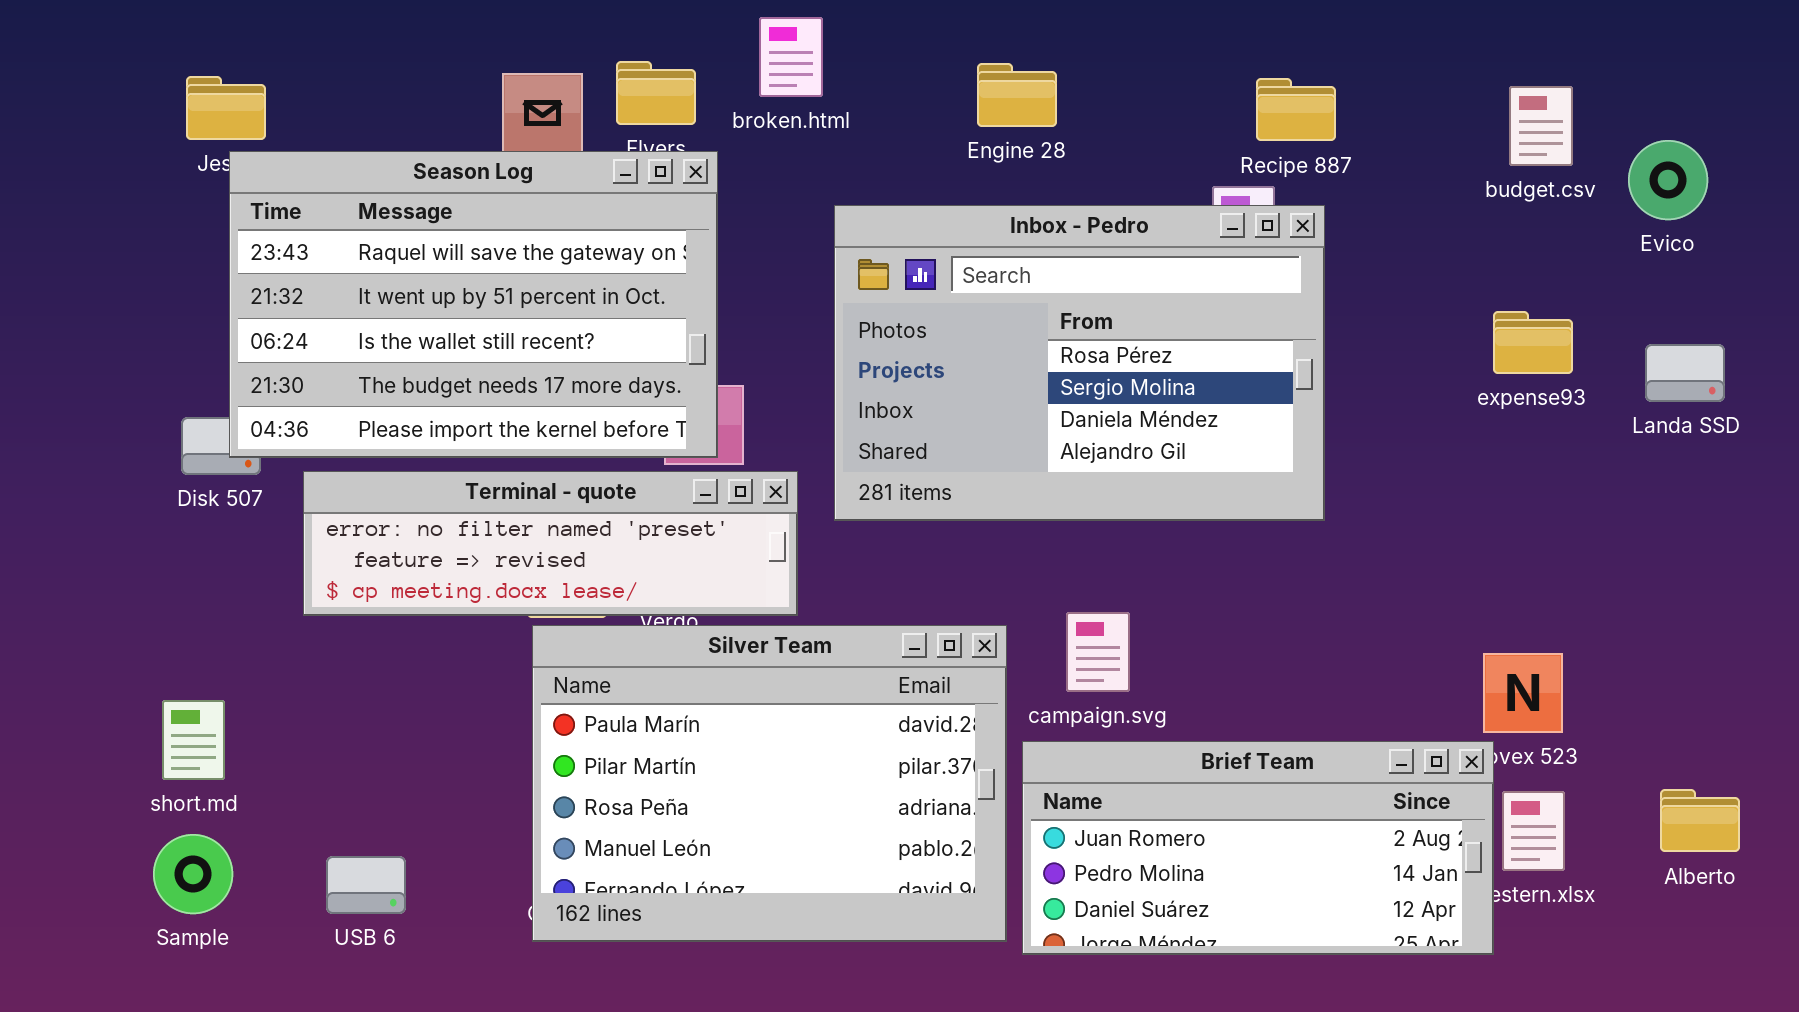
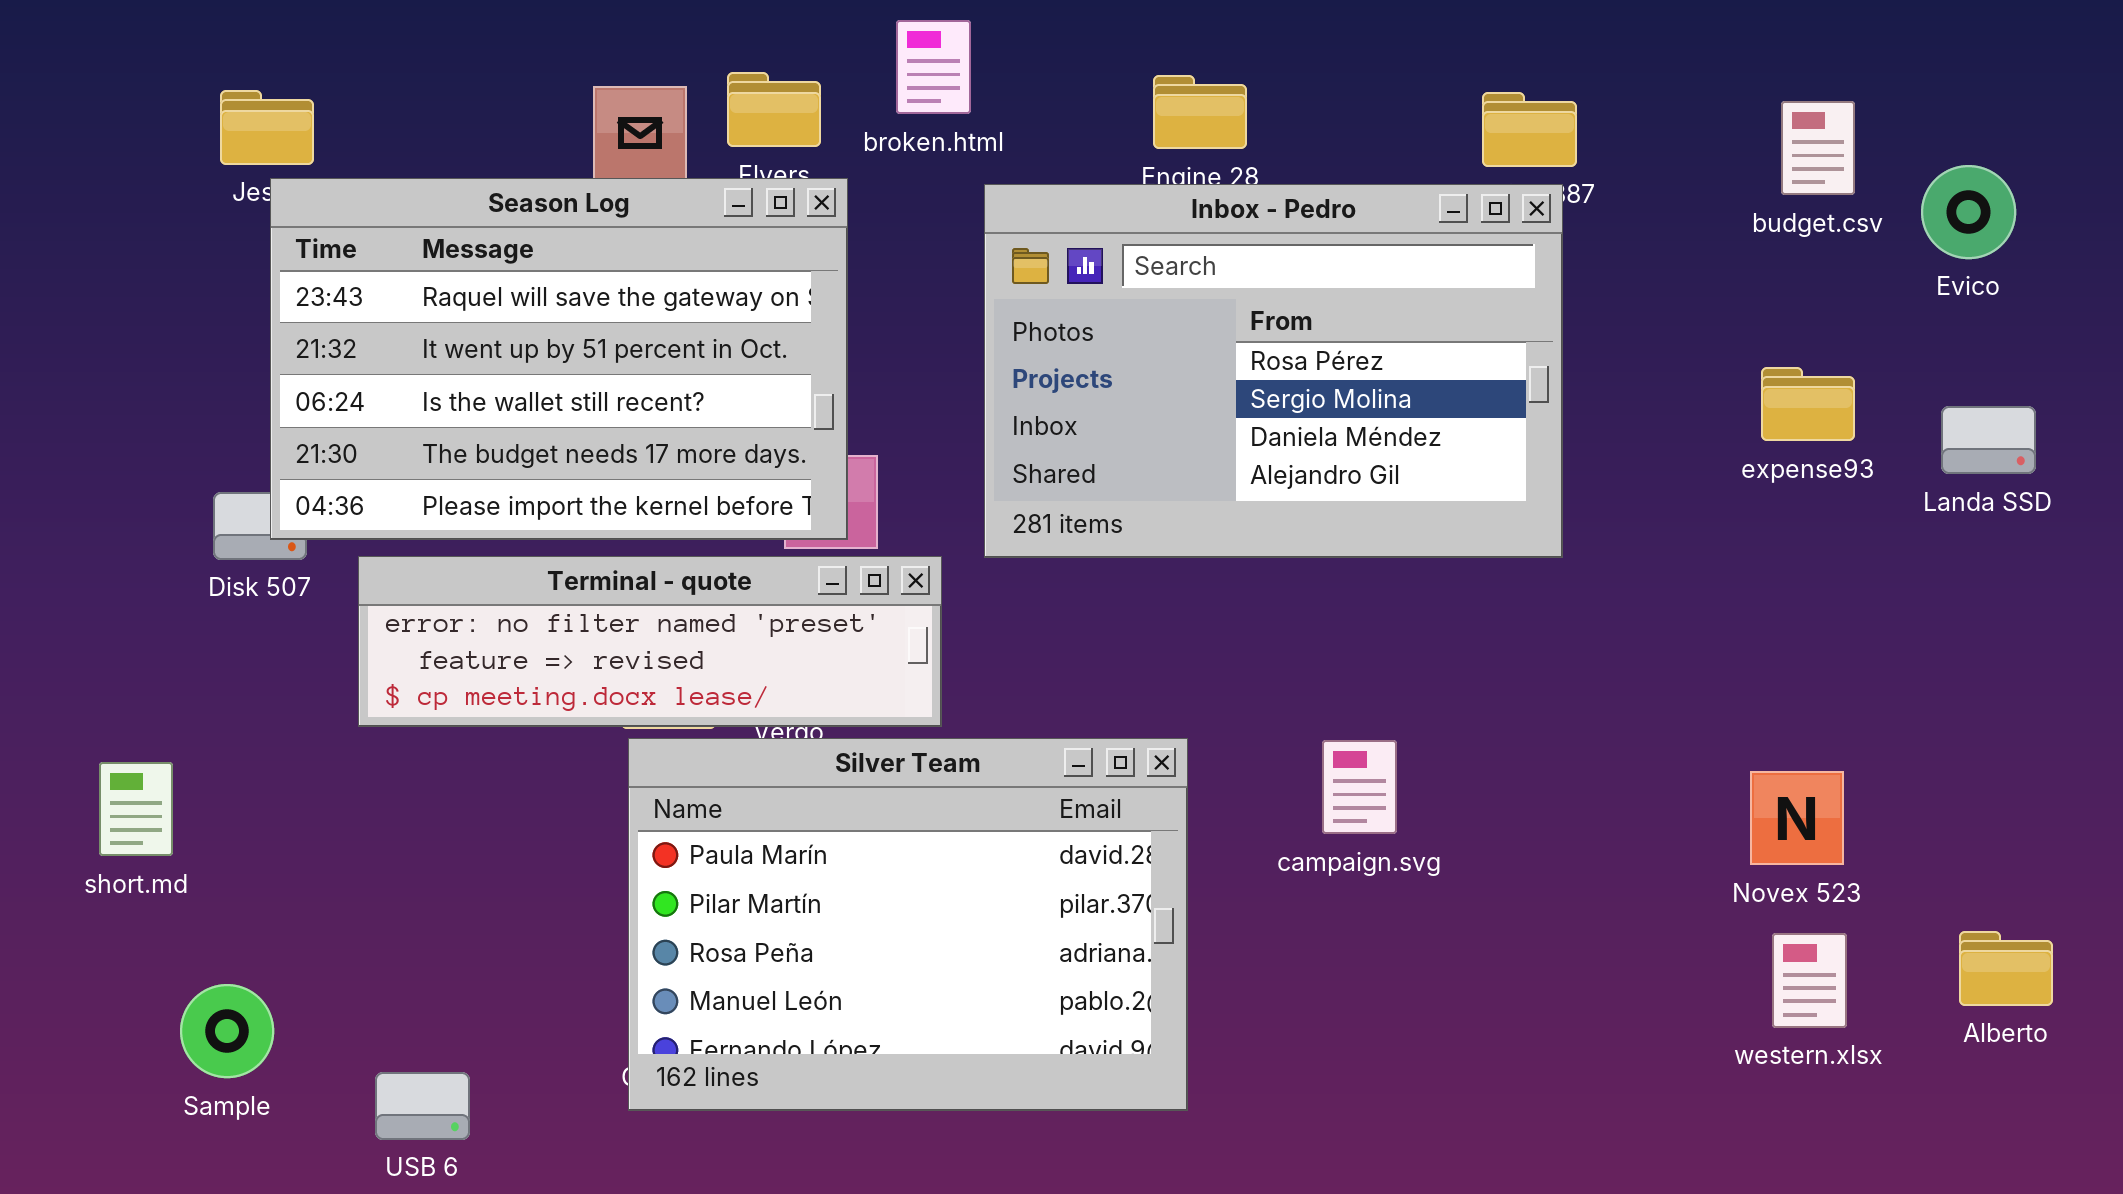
Inbox - Pedro: [834,205,1325,521] -> [984,184,1563,558], moved
campaign.svg: [1066,612,1130,692] -> [1322,740,1397,834], moved
short.md: [162,700,225,780] -> [99,762,173,856], moved
Brief Team: [1022,741,1494,955] -> none, closed
USB 6: [326,856,406,914] -> [375,1072,470,1140], moved

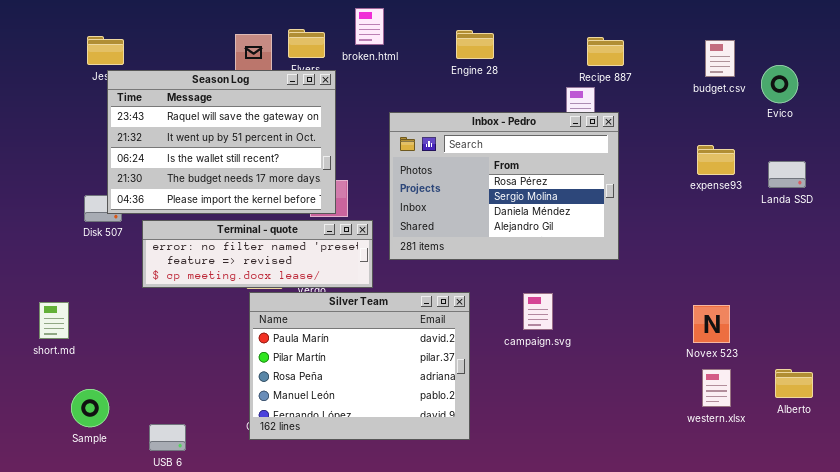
Inbox - Pedro: [984,184,1563,558] -> [389,112,619,260], moved

